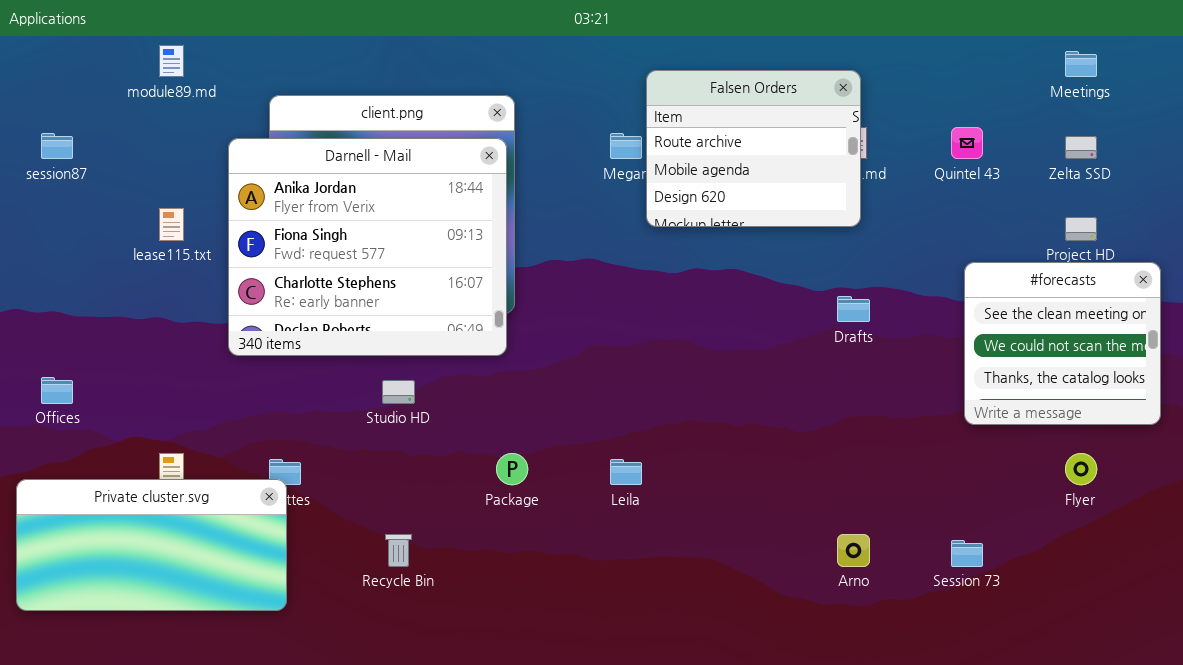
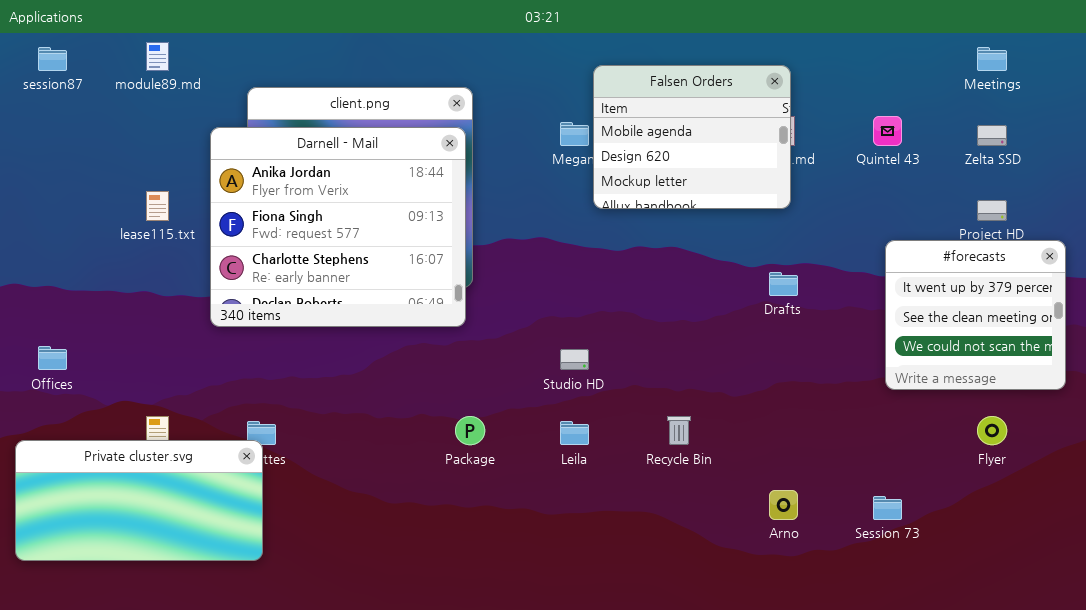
Falsen Orders: [646,70,861,227] -> [593,65,791,209], scrolled down 1 row
session87: [41,133,73,159] -> [38,47,67,71], moved
#forecasts: [964,262,1161,425] -> [885,240,1066,390], scrolled up 1 row
Studio HD: [382,380,415,404] -> [560,349,589,370], moved
Recycle Bin: [385,534,412,567] -> [667,416,691,445], moved

